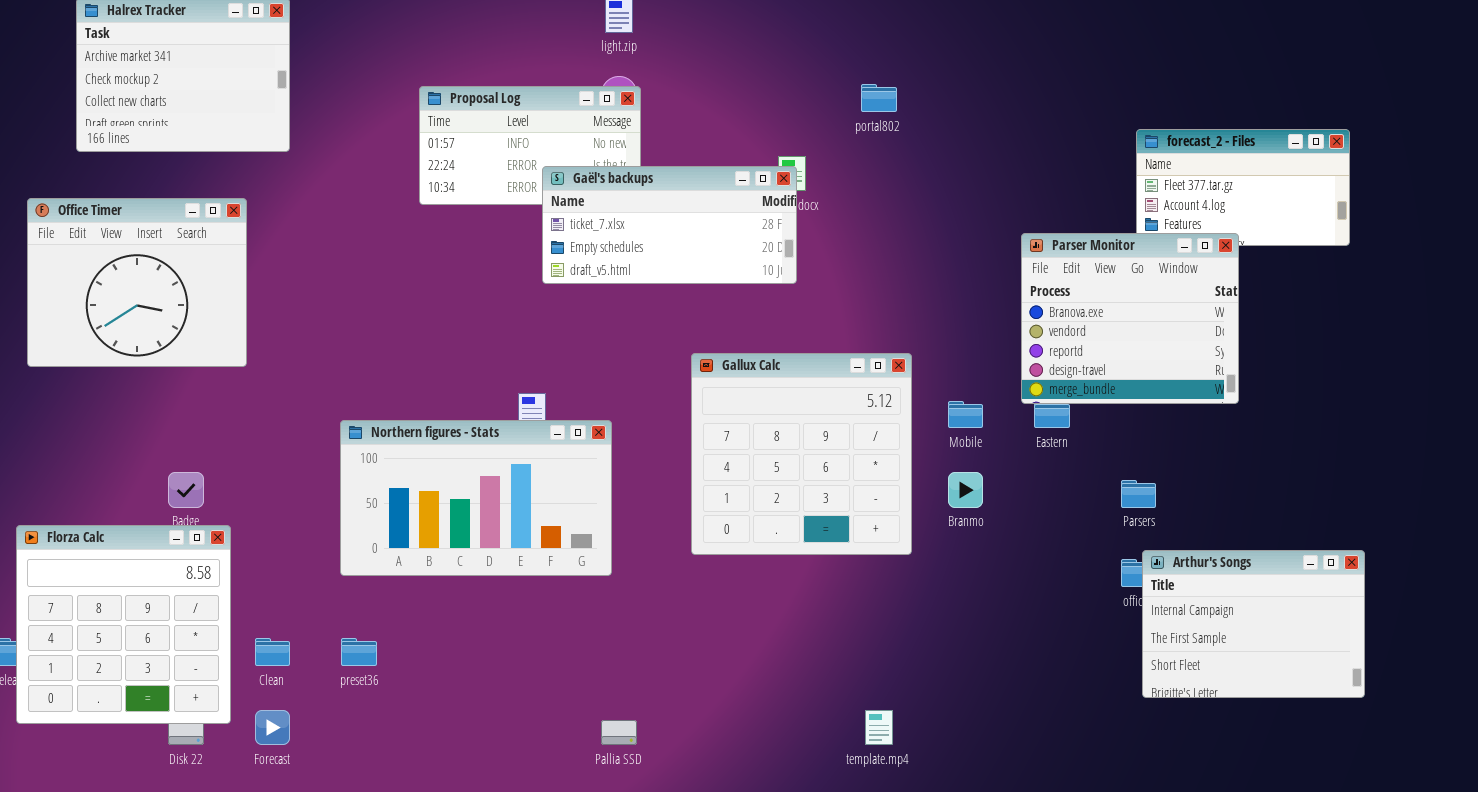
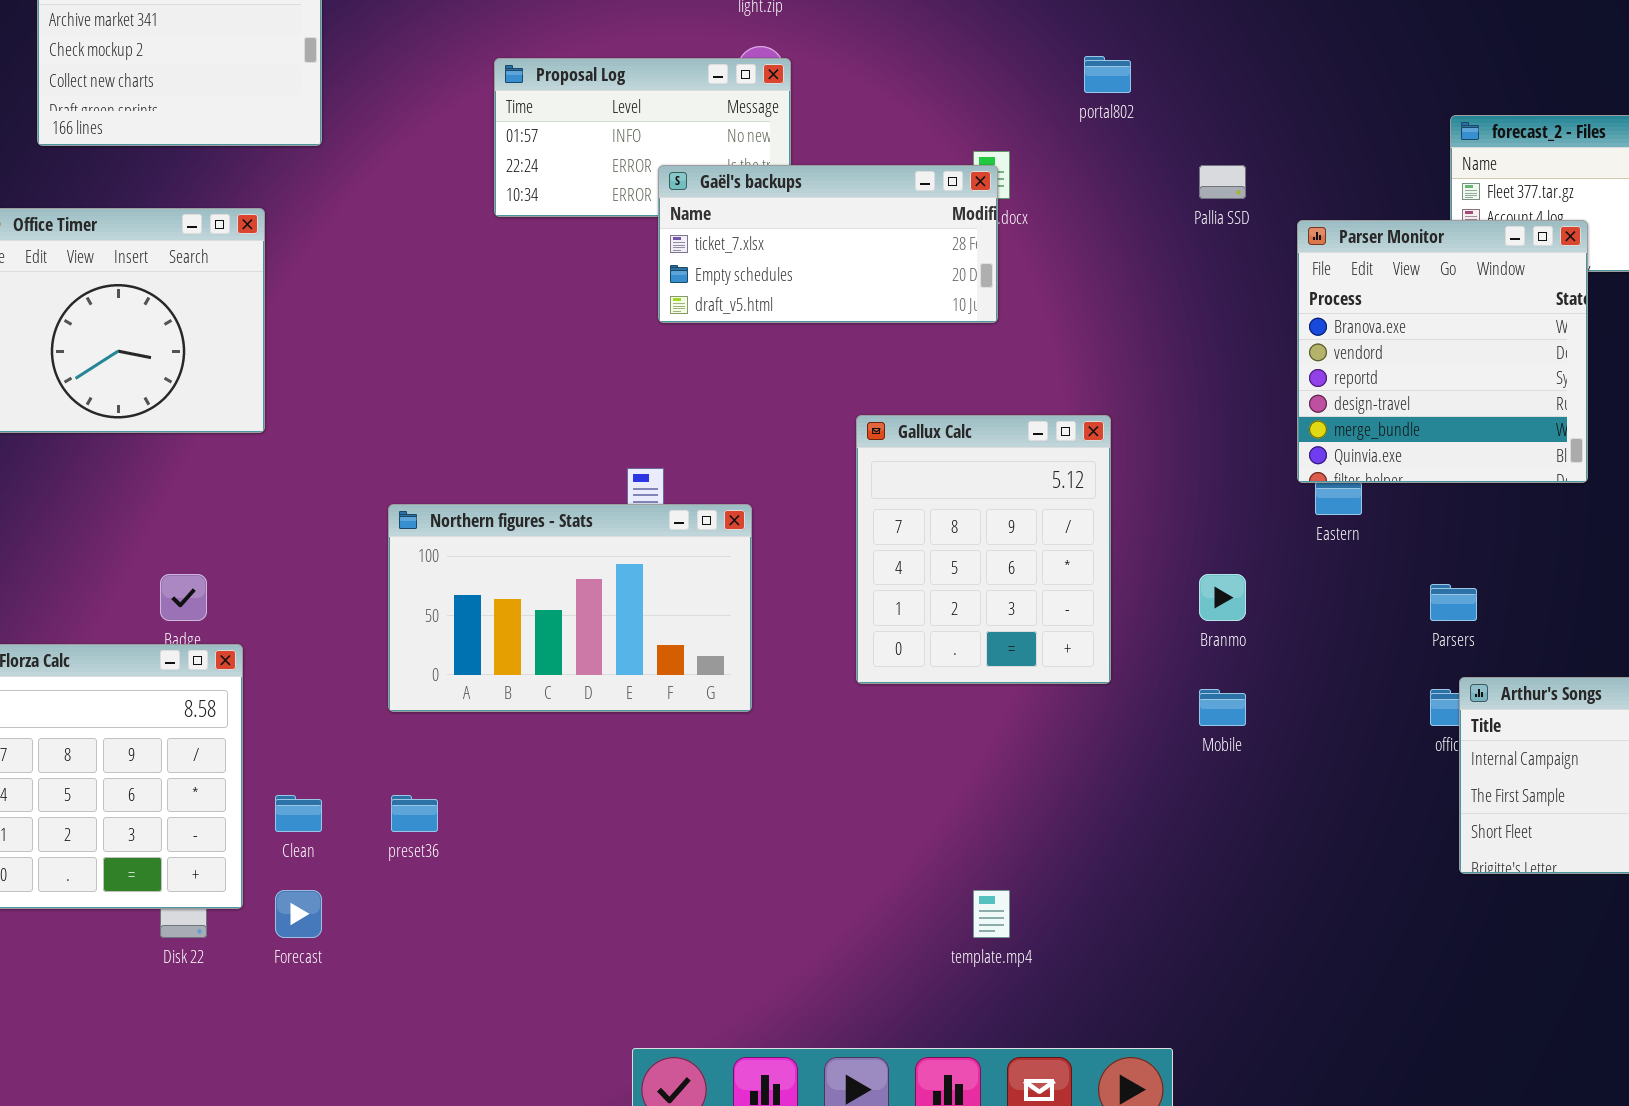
Parser Monitor: [1021,233,1239,404] -> [1297,220,1588,483], resized
Gallux Calc: [691,353,912,555] -> [856,415,1111,684], resized
Mobile: [948,401,983,428] -> [1199,689,1246,726], moved
template.mp4: [865,710,893,745] -> [973,890,1010,938], moved
Pallia SSD: [601,720,637,745] -> [1199,165,1246,199], moved

